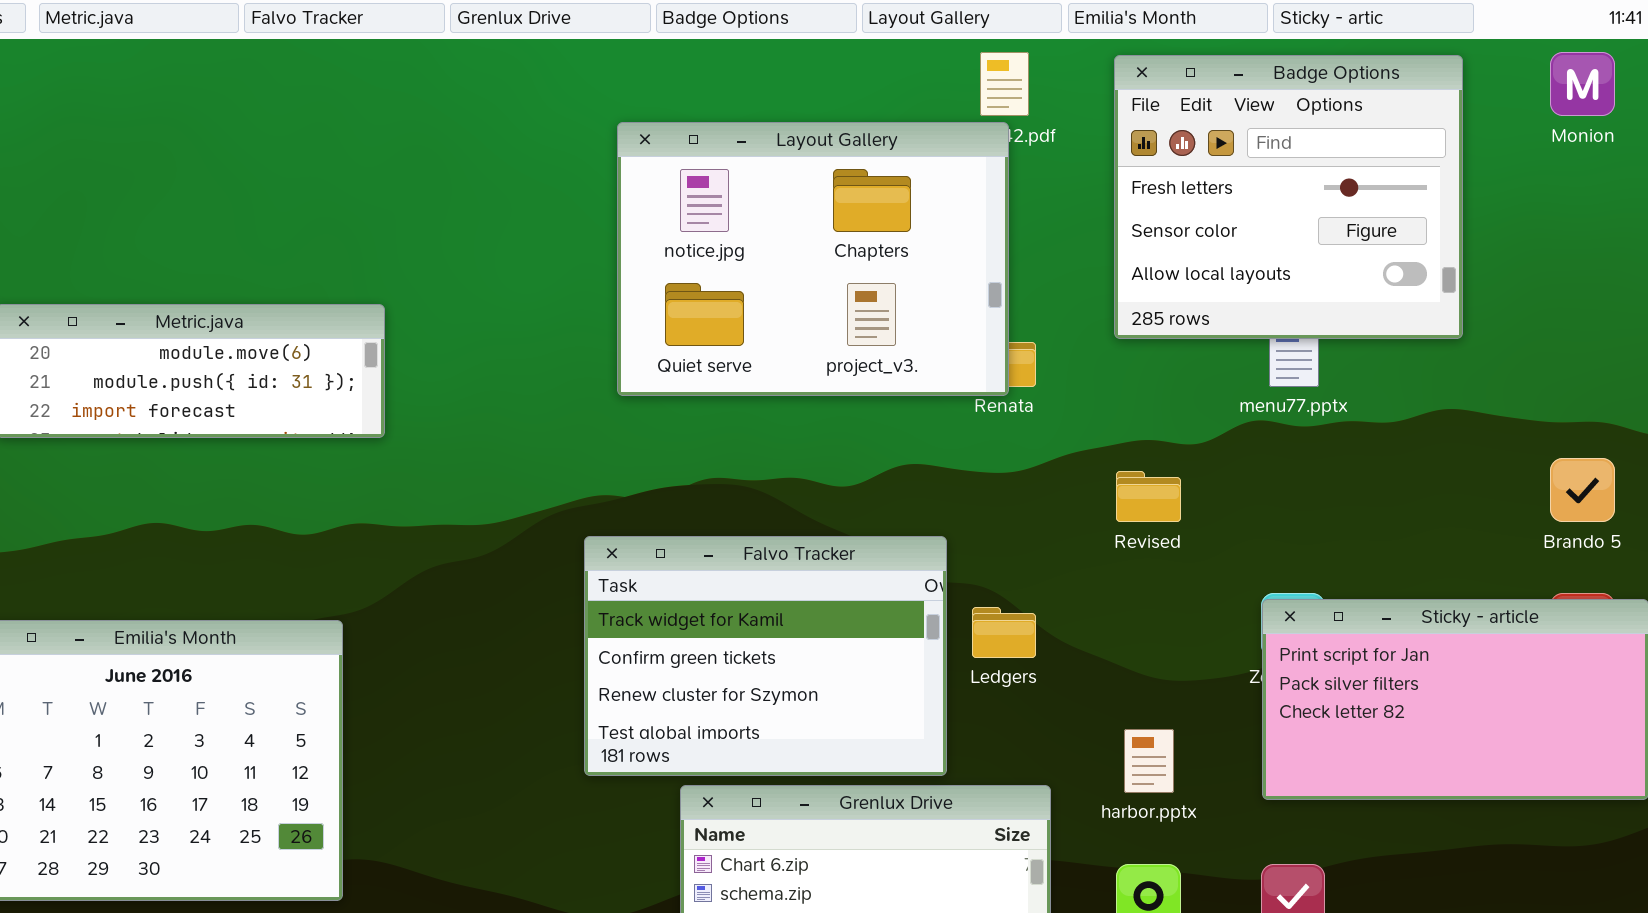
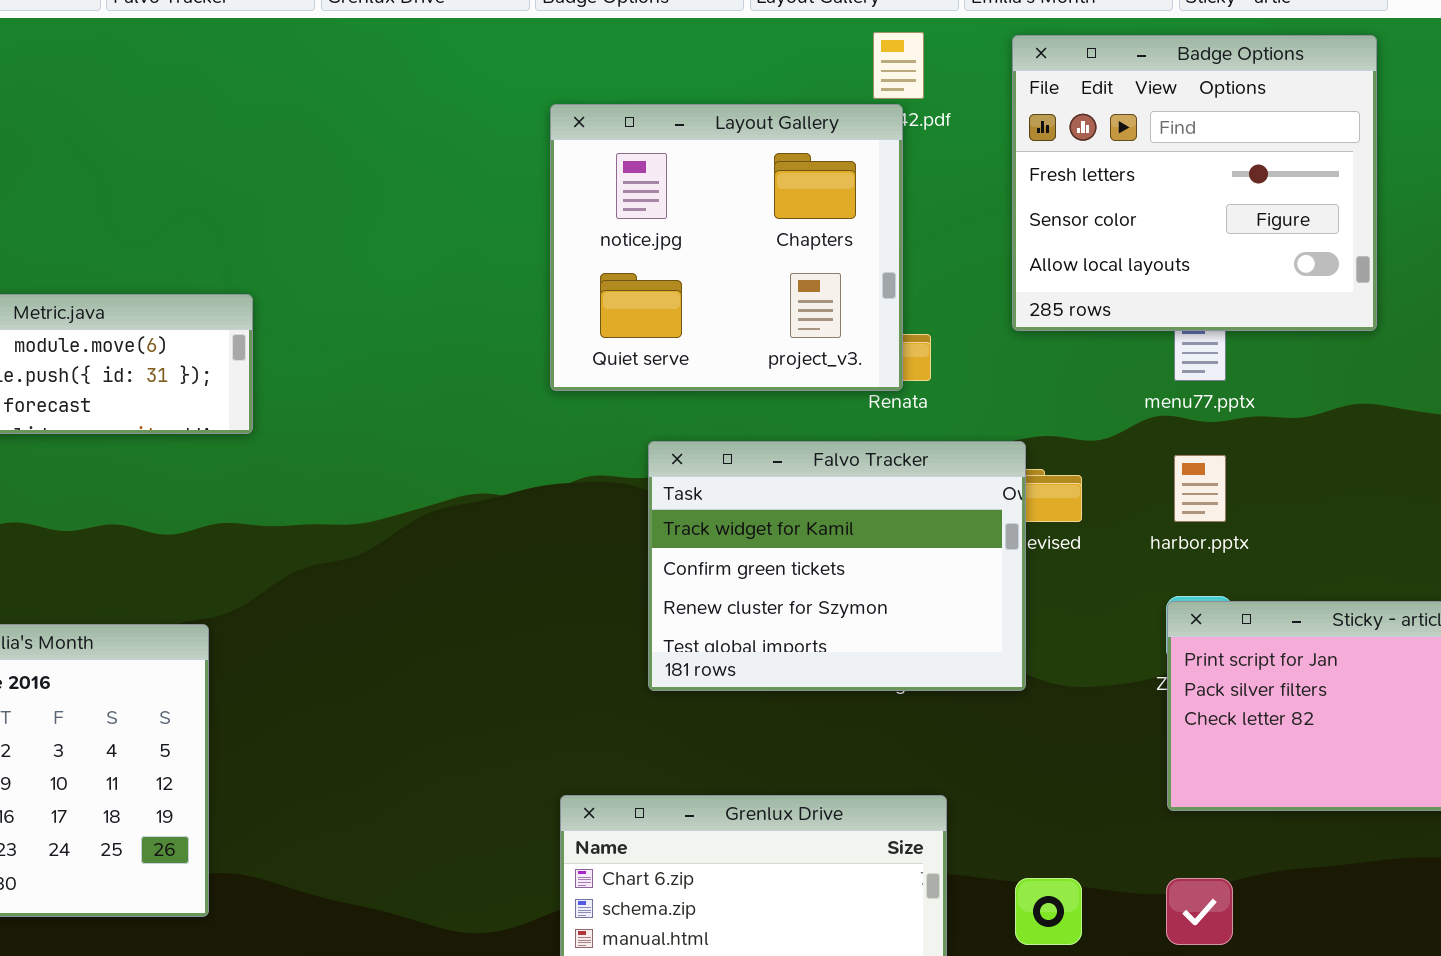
Layout Gallery: [617,122,1009,396] -> [550,104,903,391], resized
Falvo Tracker: [584,536,947,776] -> [648,441,1026,691], moved
harbor.pptx: [1124,729,1174,793] -> [1174,455,1226,522], moved

